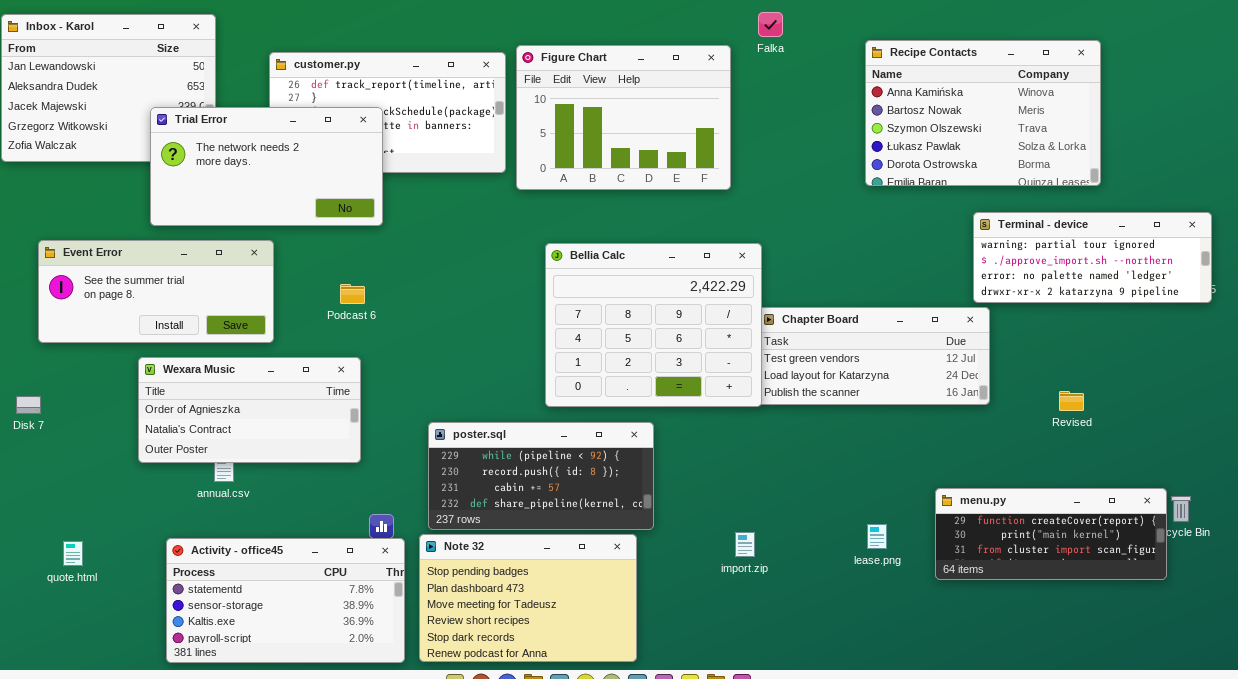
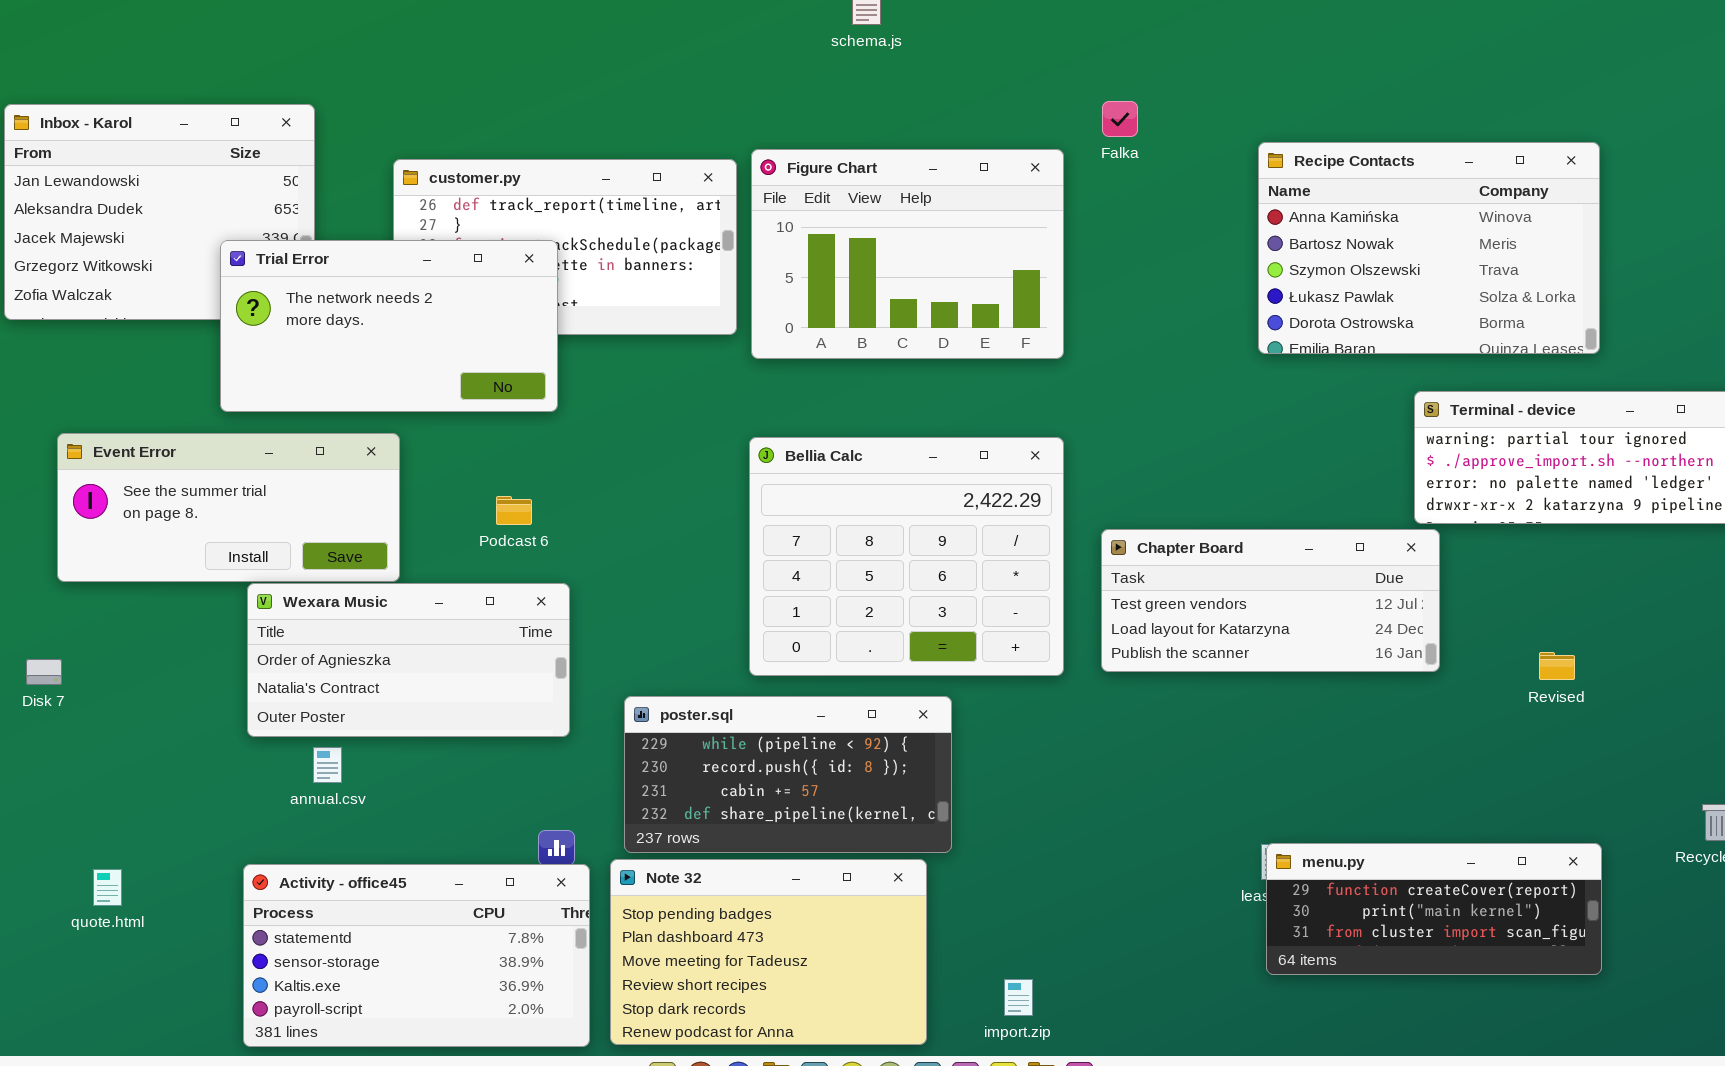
Bellia Calc: [545,243,762,407] -> [749,437,1064,676], moved
Wexara Music: [138,357,361,463] -> [247,583,570,737], moved
menu.py: [935,488,1167,580] -> [1266,843,1602,975], moved
import.zip: [735,532,755,557] -> [1004,979,1033,1016], moved

